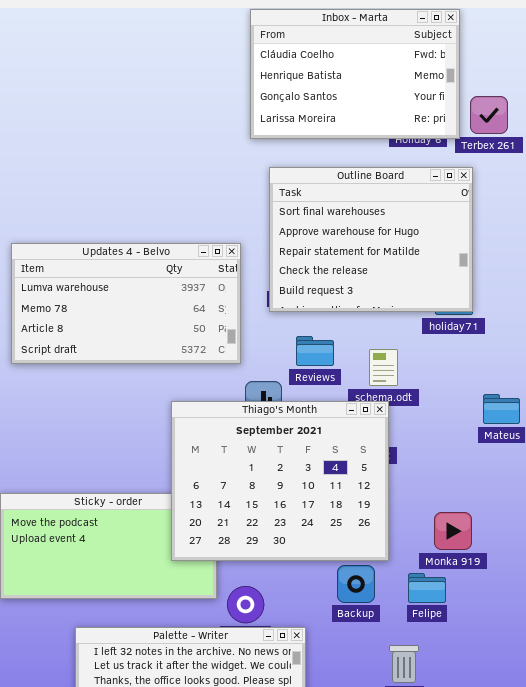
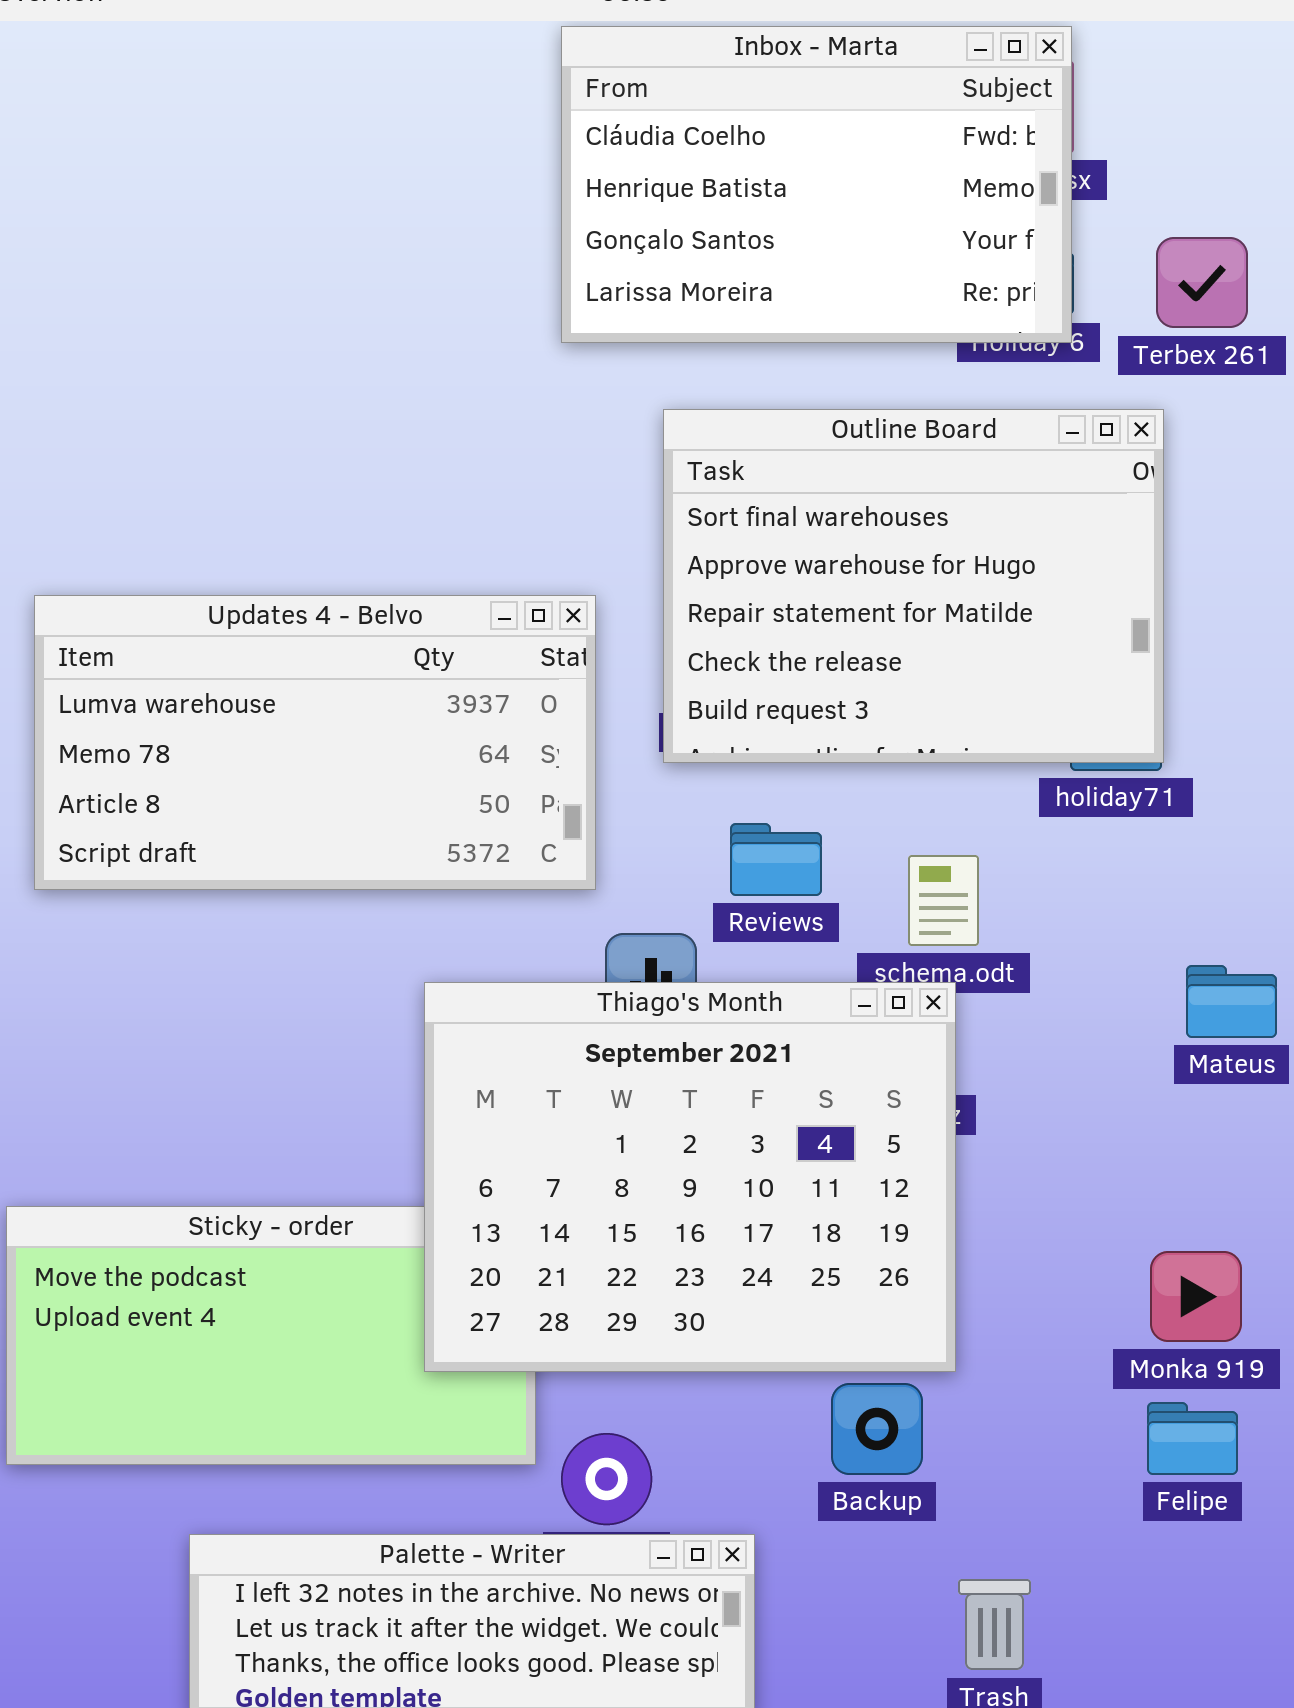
Inbox - Marta: [250,9,460,139] -> [561,26,1072,343], moved
Monka 919: [434,512,472,550] -> [1150,1251,1242,1342], moved
Felipe: [408,573,446,603] -> [1147,1402,1238,1475], moved

